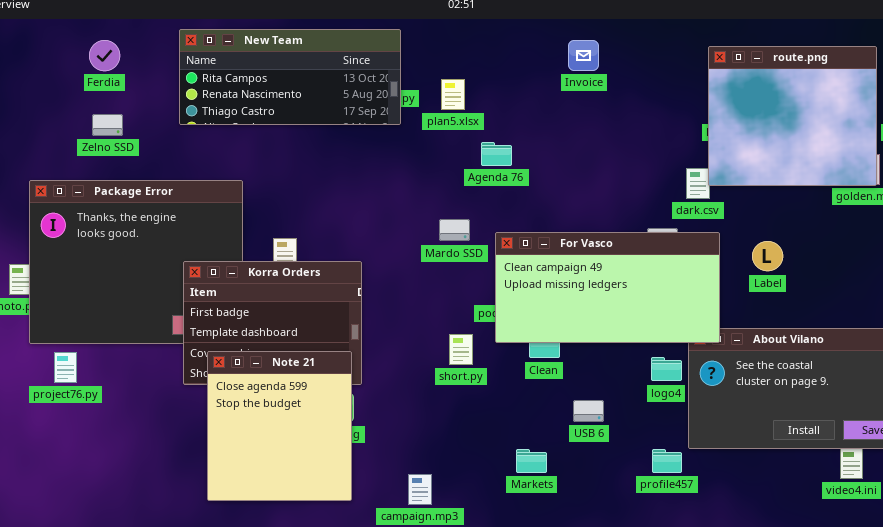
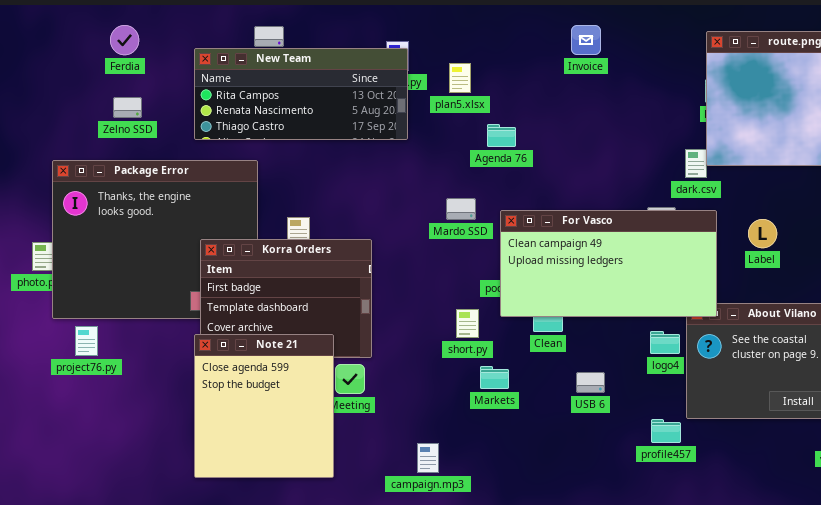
New Team: [179,29,401,125] -> [194,48,408,140], moved
Note 21: [207,351,352,501] -> [194,334,334,478], moved
Markets: [516,449,547,473] -> [480,366,509,389], moved

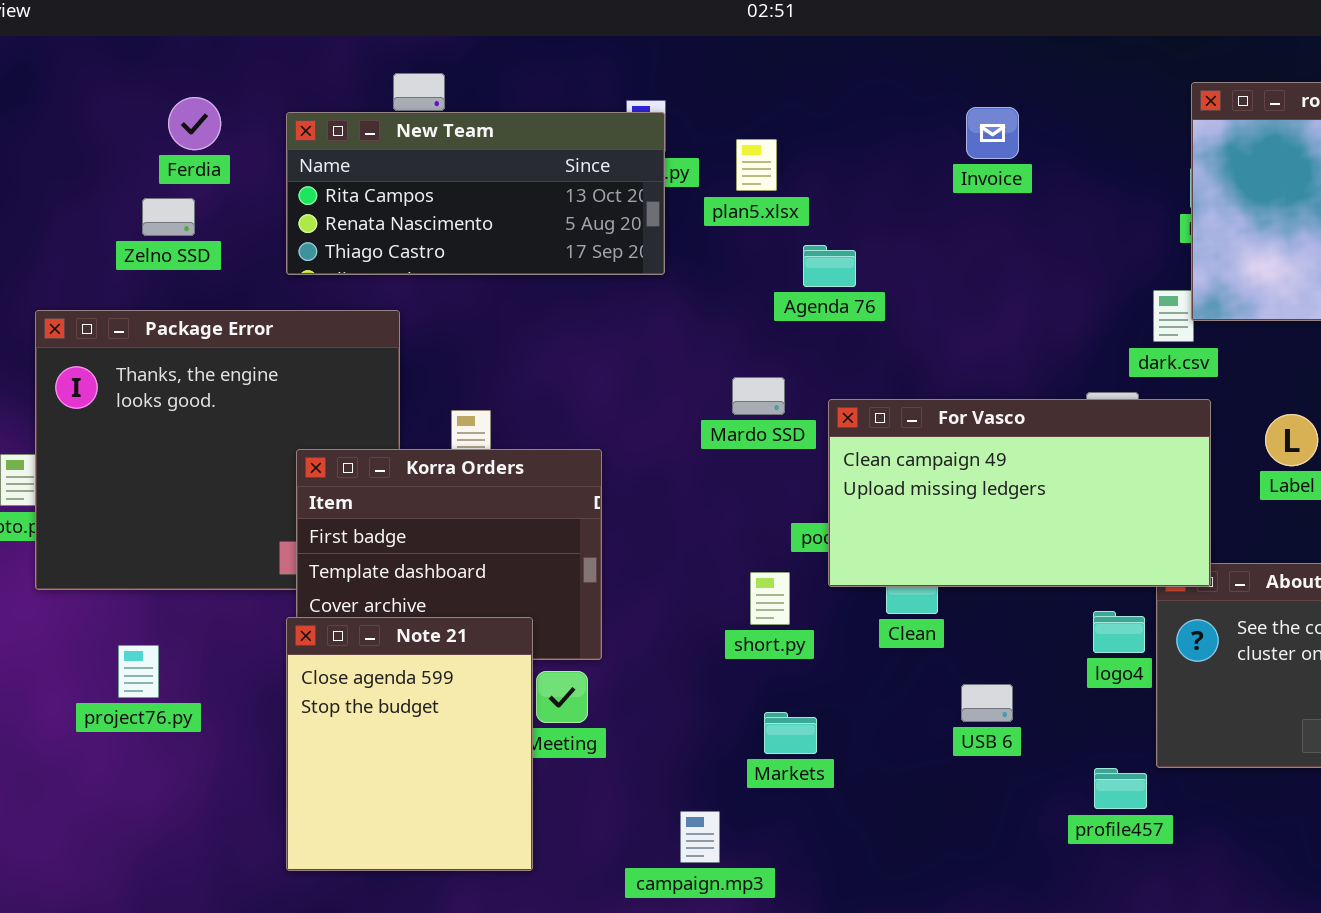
Ferdia: [110,25,139,55] -> [168,97,221,150], moved
Invoice: [571,25,601,55] -> [966,107,1019,159], moved
project76.py: [75,326,98,356] -> [118,645,159,698], moved
Markets: [480,366,509,389] -> [764,712,817,754], moved

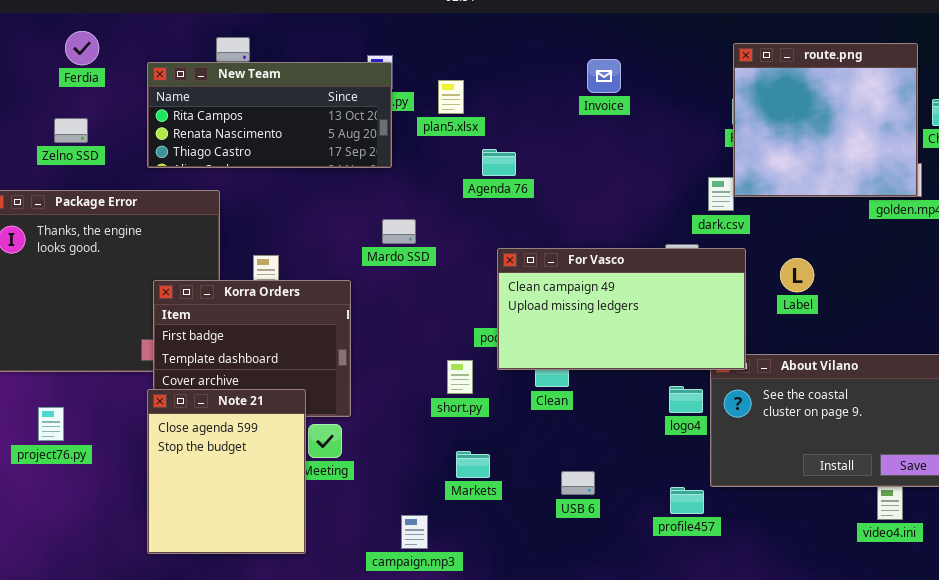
Ferdia: [168,97,221,150] -> [65,31,99,65], moved
Mardo SSD: [732,377,785,415] -> [382,219,416,244], moved
USB 6: [961,684,1013,722] -> [561,471,595,495], moved

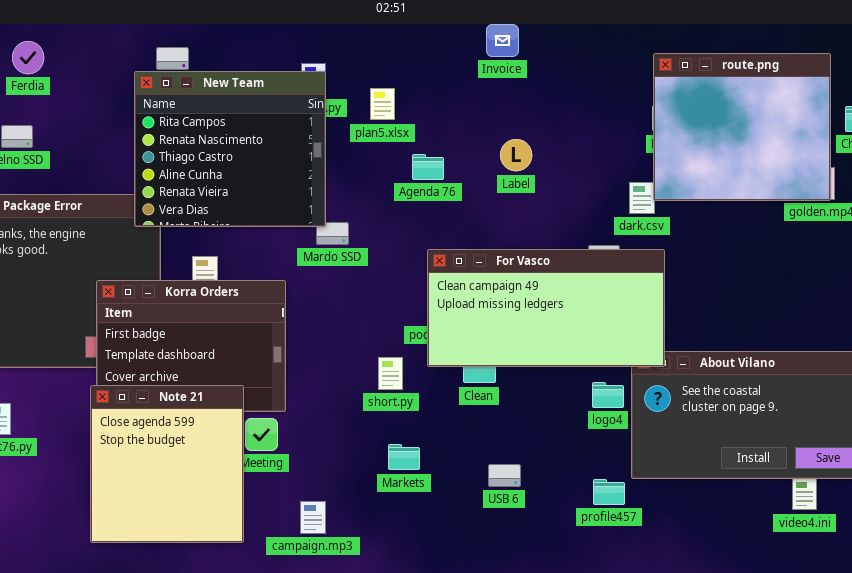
Invoice: [587,59,621,93] -> [486,24,519,57], moved
New Team: [147,62,392,168] -> [134,71,326,227], resized
Label: [780,258,814,292] -> [500,139,532,171], moved
campaign.mp3: [401,515,428,549] -> [300,501,326,534], moved

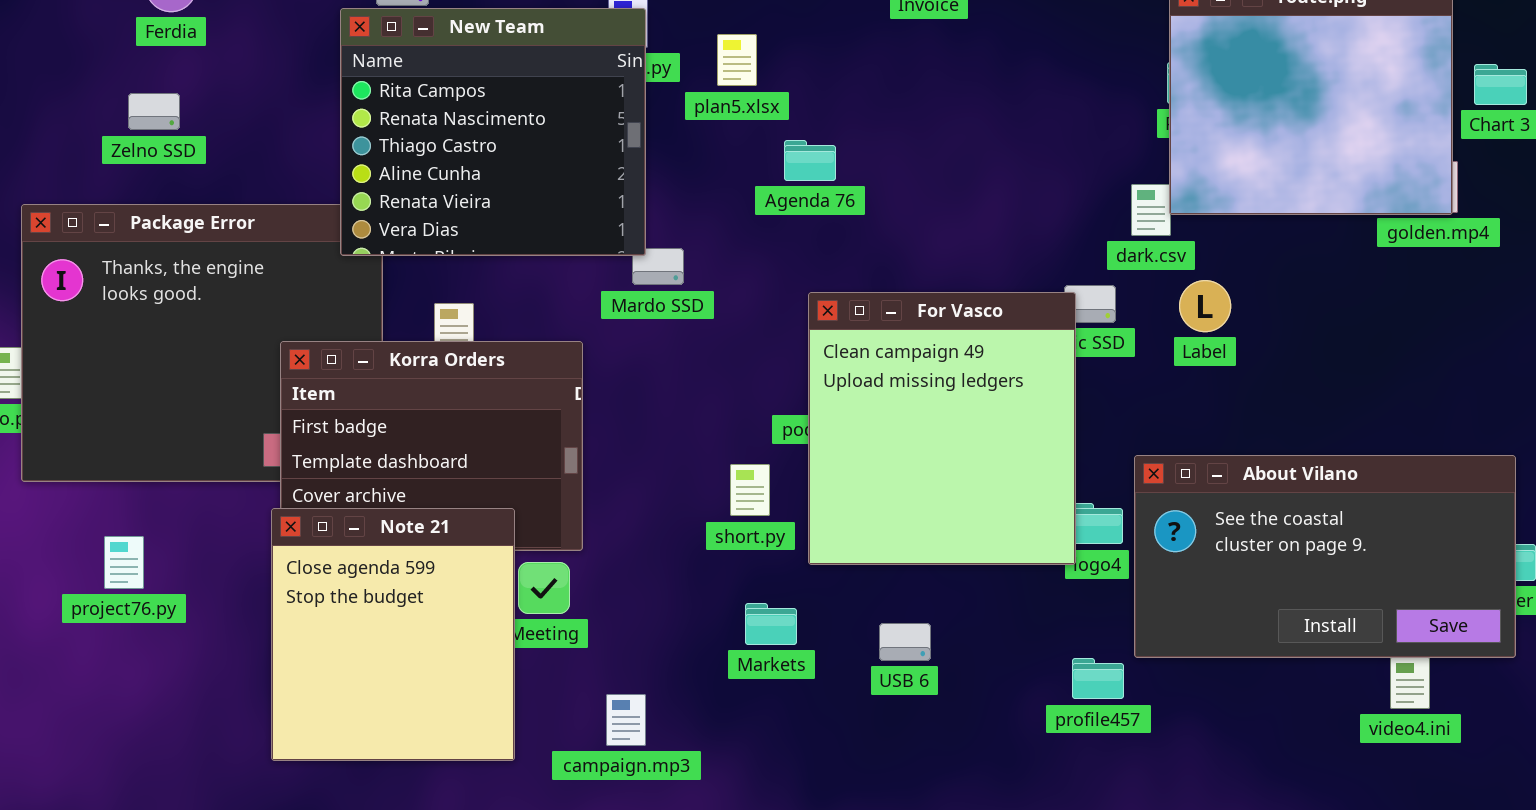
Label: [500,139,532,171] -> [1179,280,1231,332], moved
For Vasco: [427,249,665,367] -> [808,292,1076,565], resized
USB 6: [488,464,521,487] -> [879,623,931,661], moved

